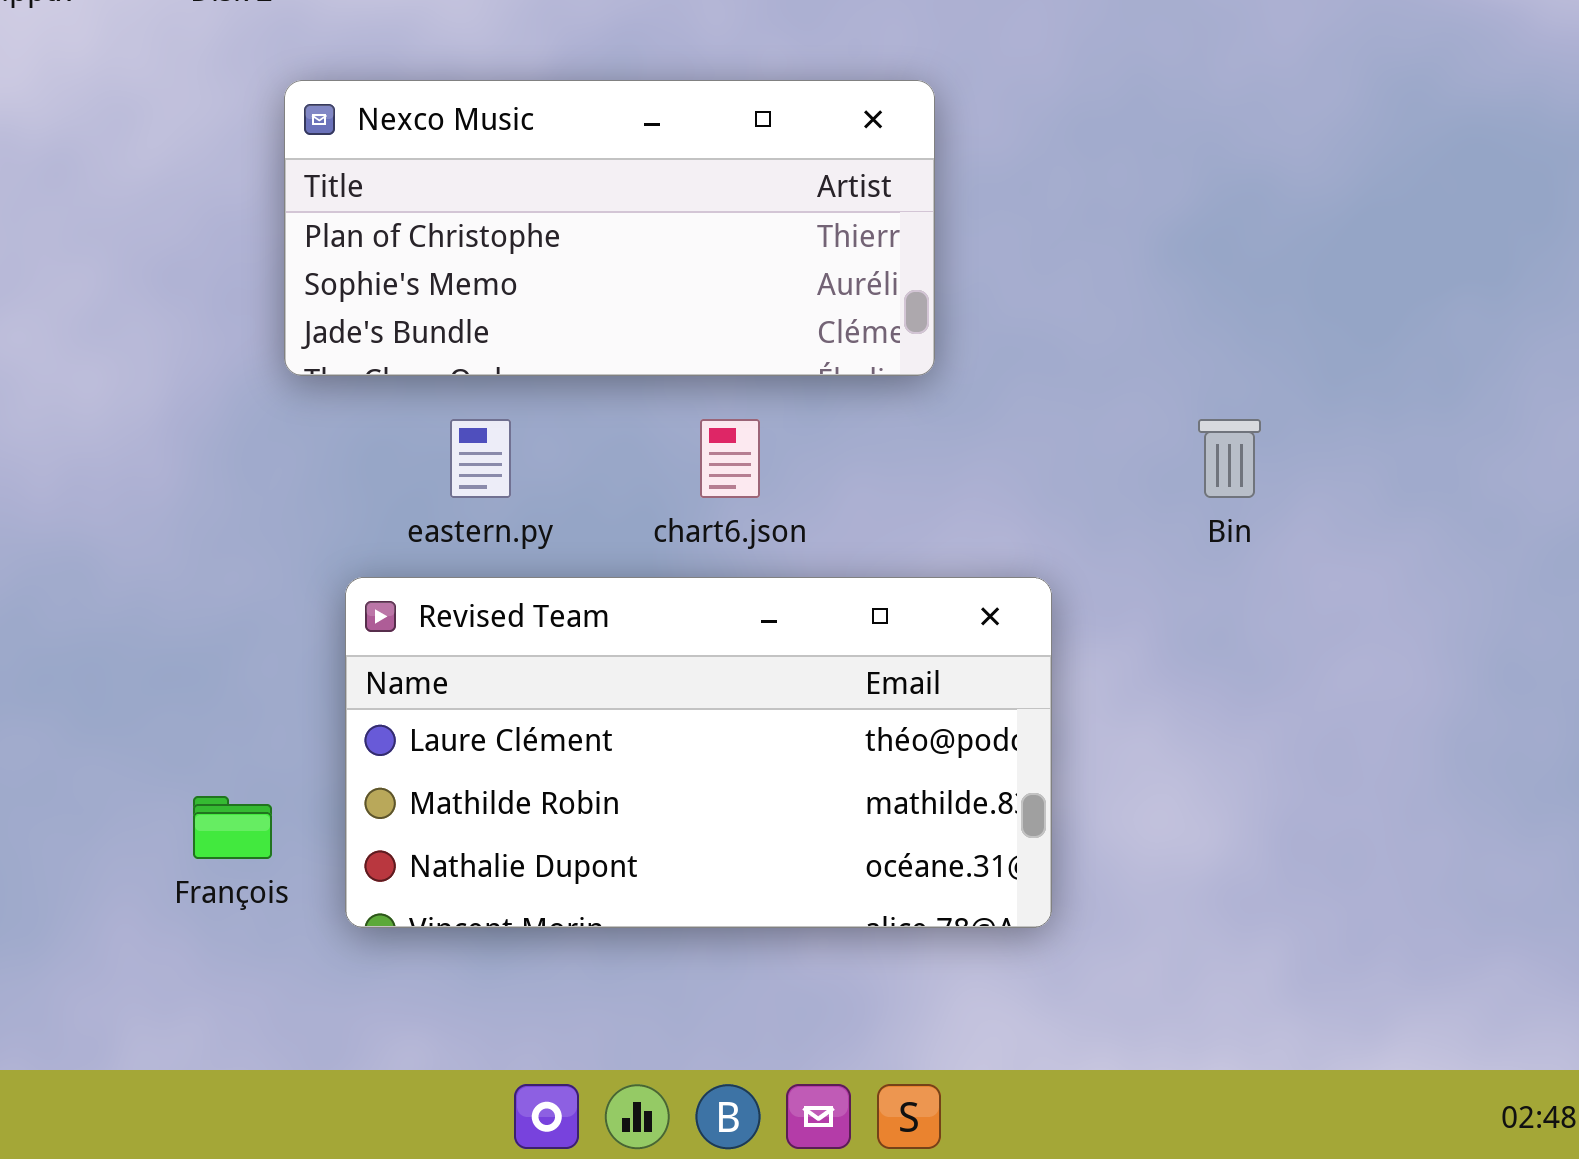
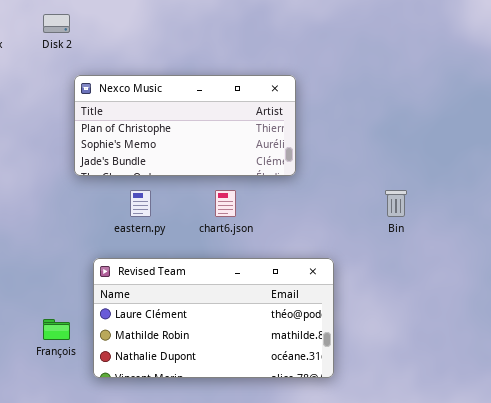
Revised Team: [345,577,1052,928] -> [93,258,334,378], moved

